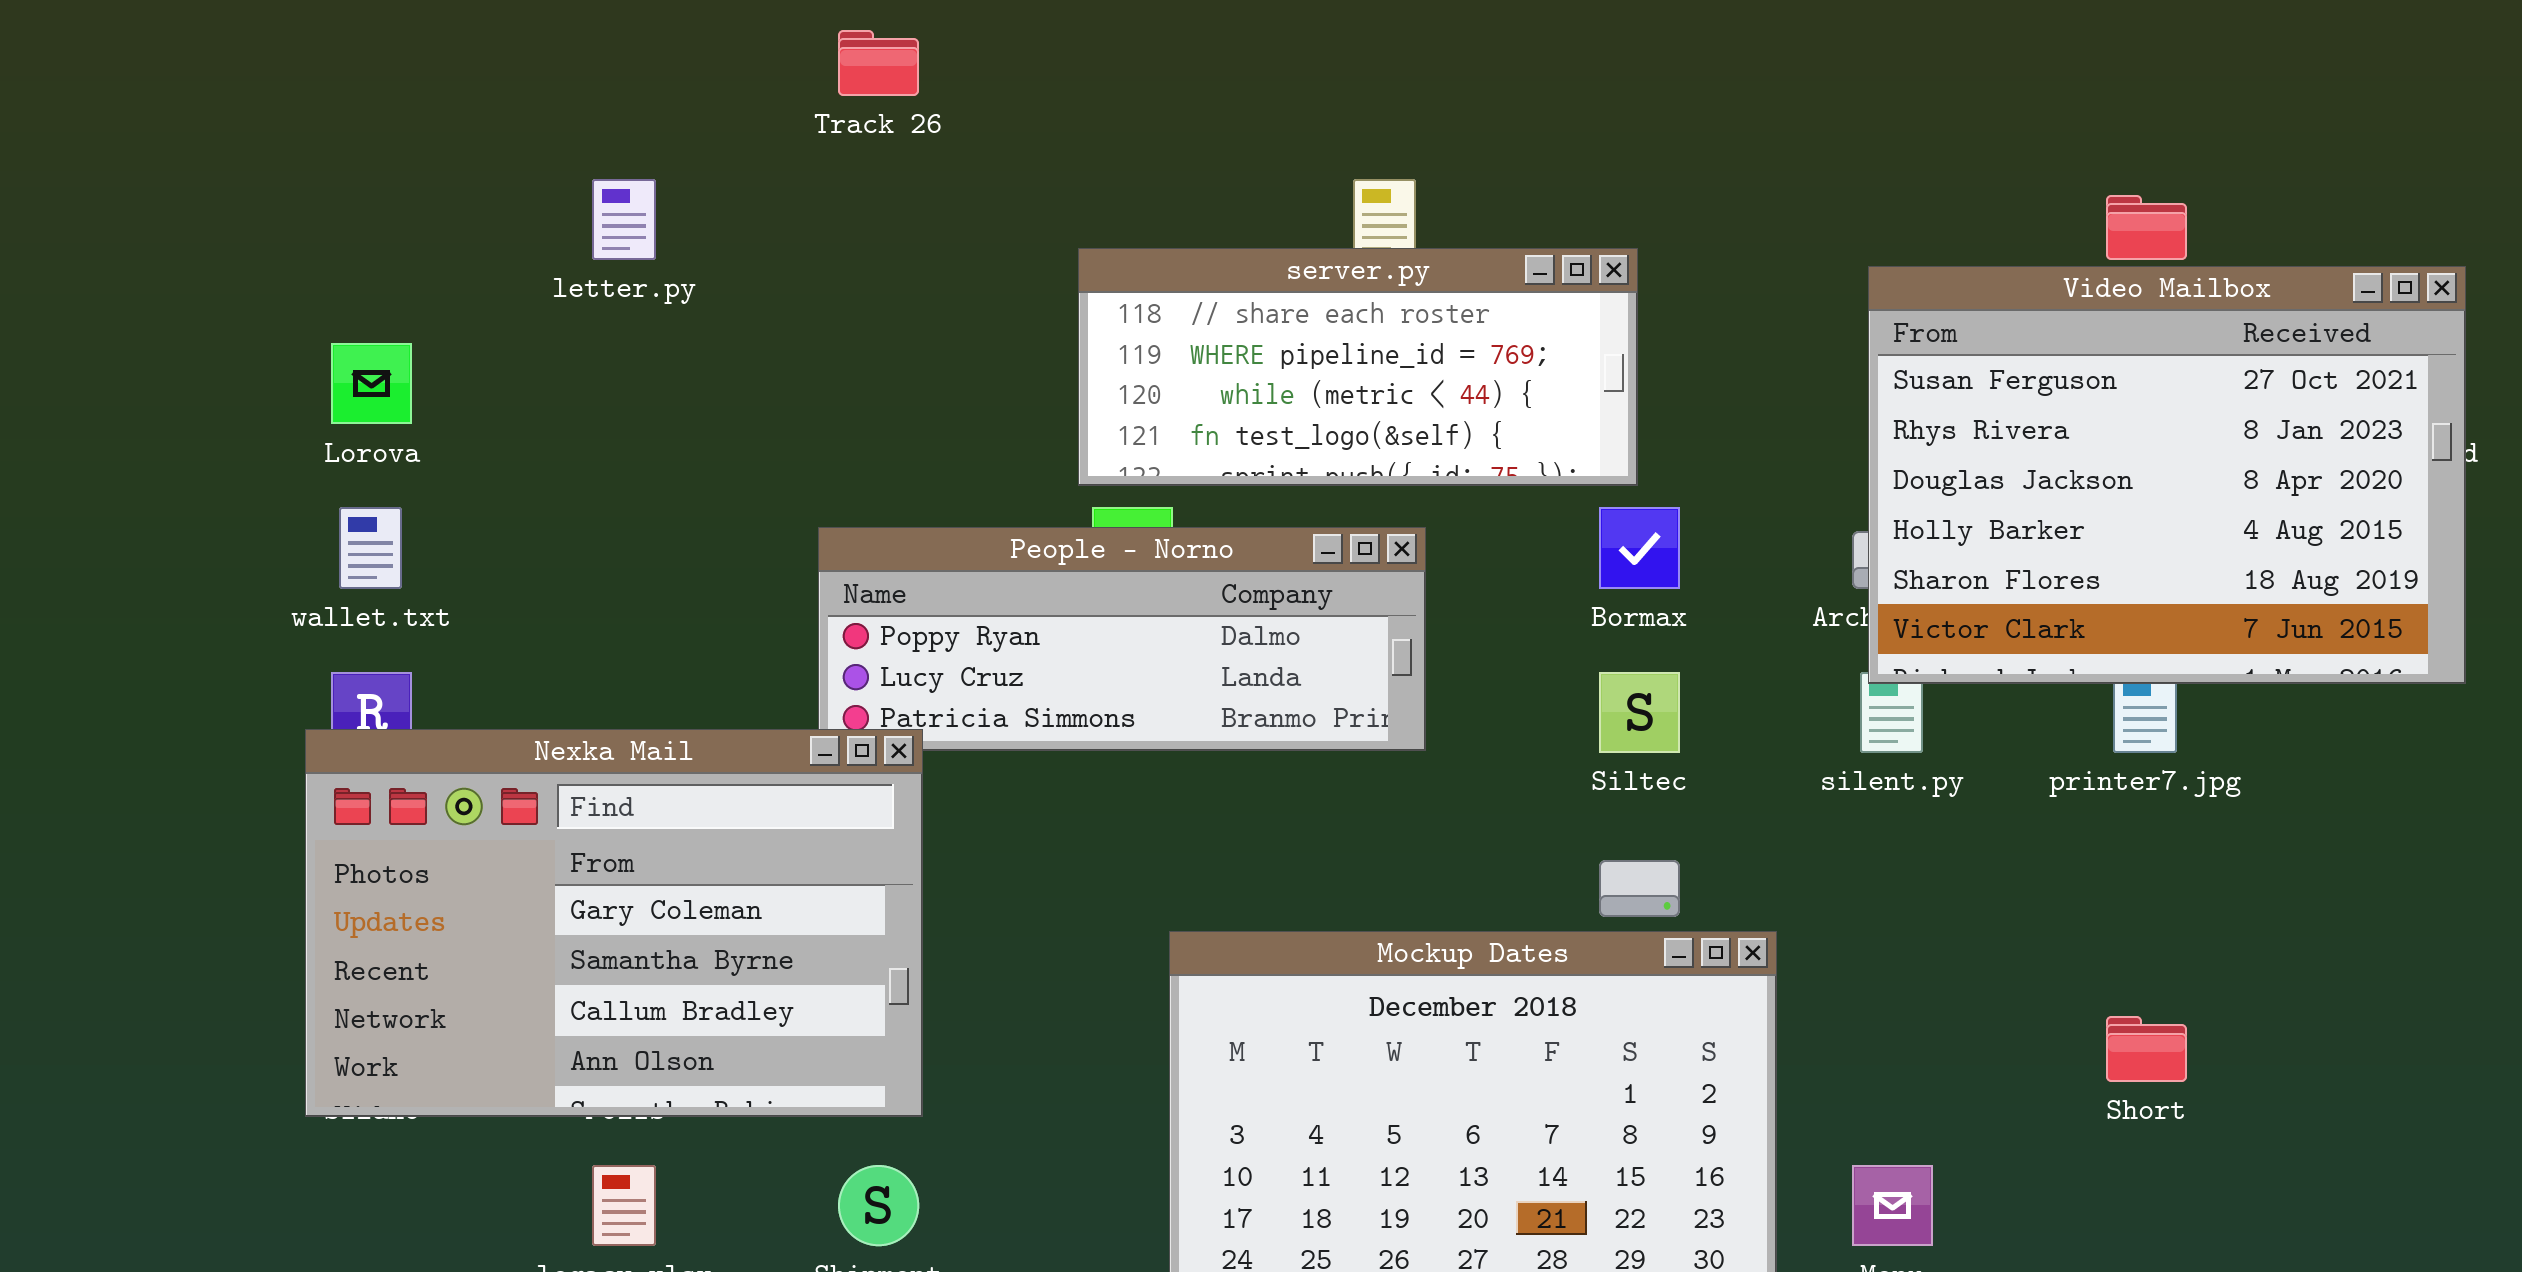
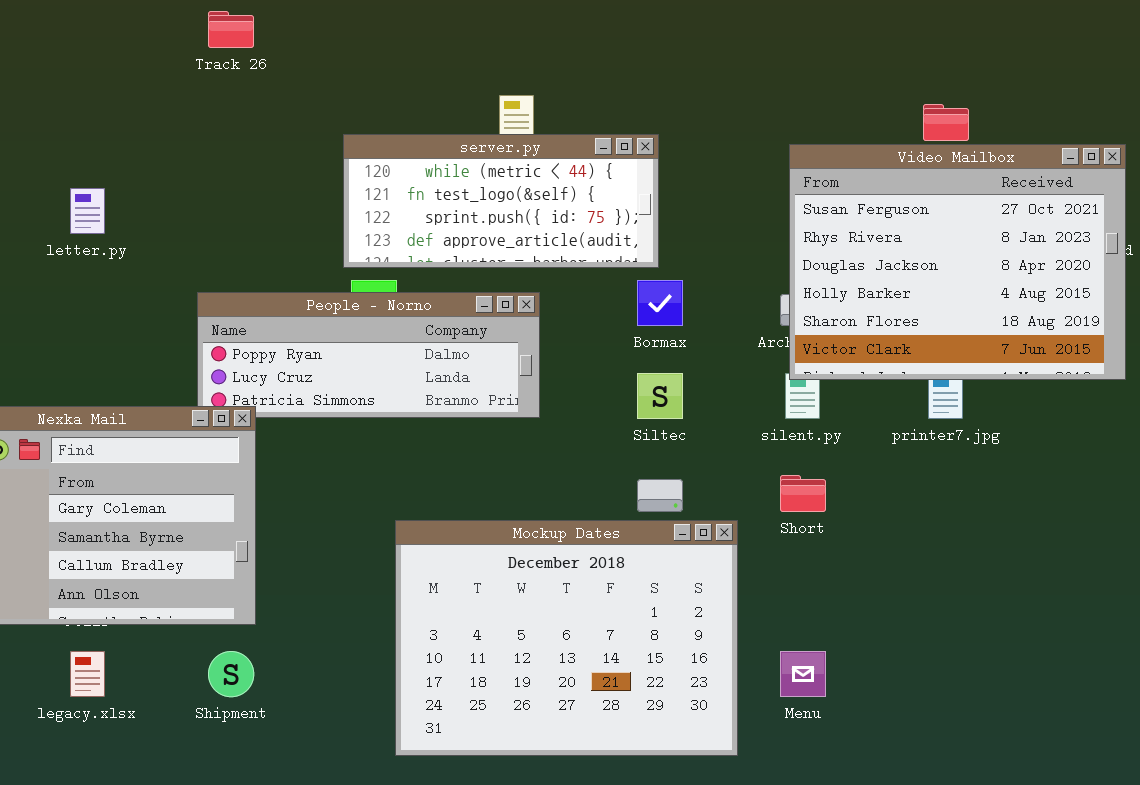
letter.py: [592,179,656,260] -> [70,188,105,234], moved
server.py: [1078,248,1638,486] -> [343,134,659,268], scrolled down 2 rows
Short: [2106,1016,2187,1082] -> [780,475,826,512], moved

